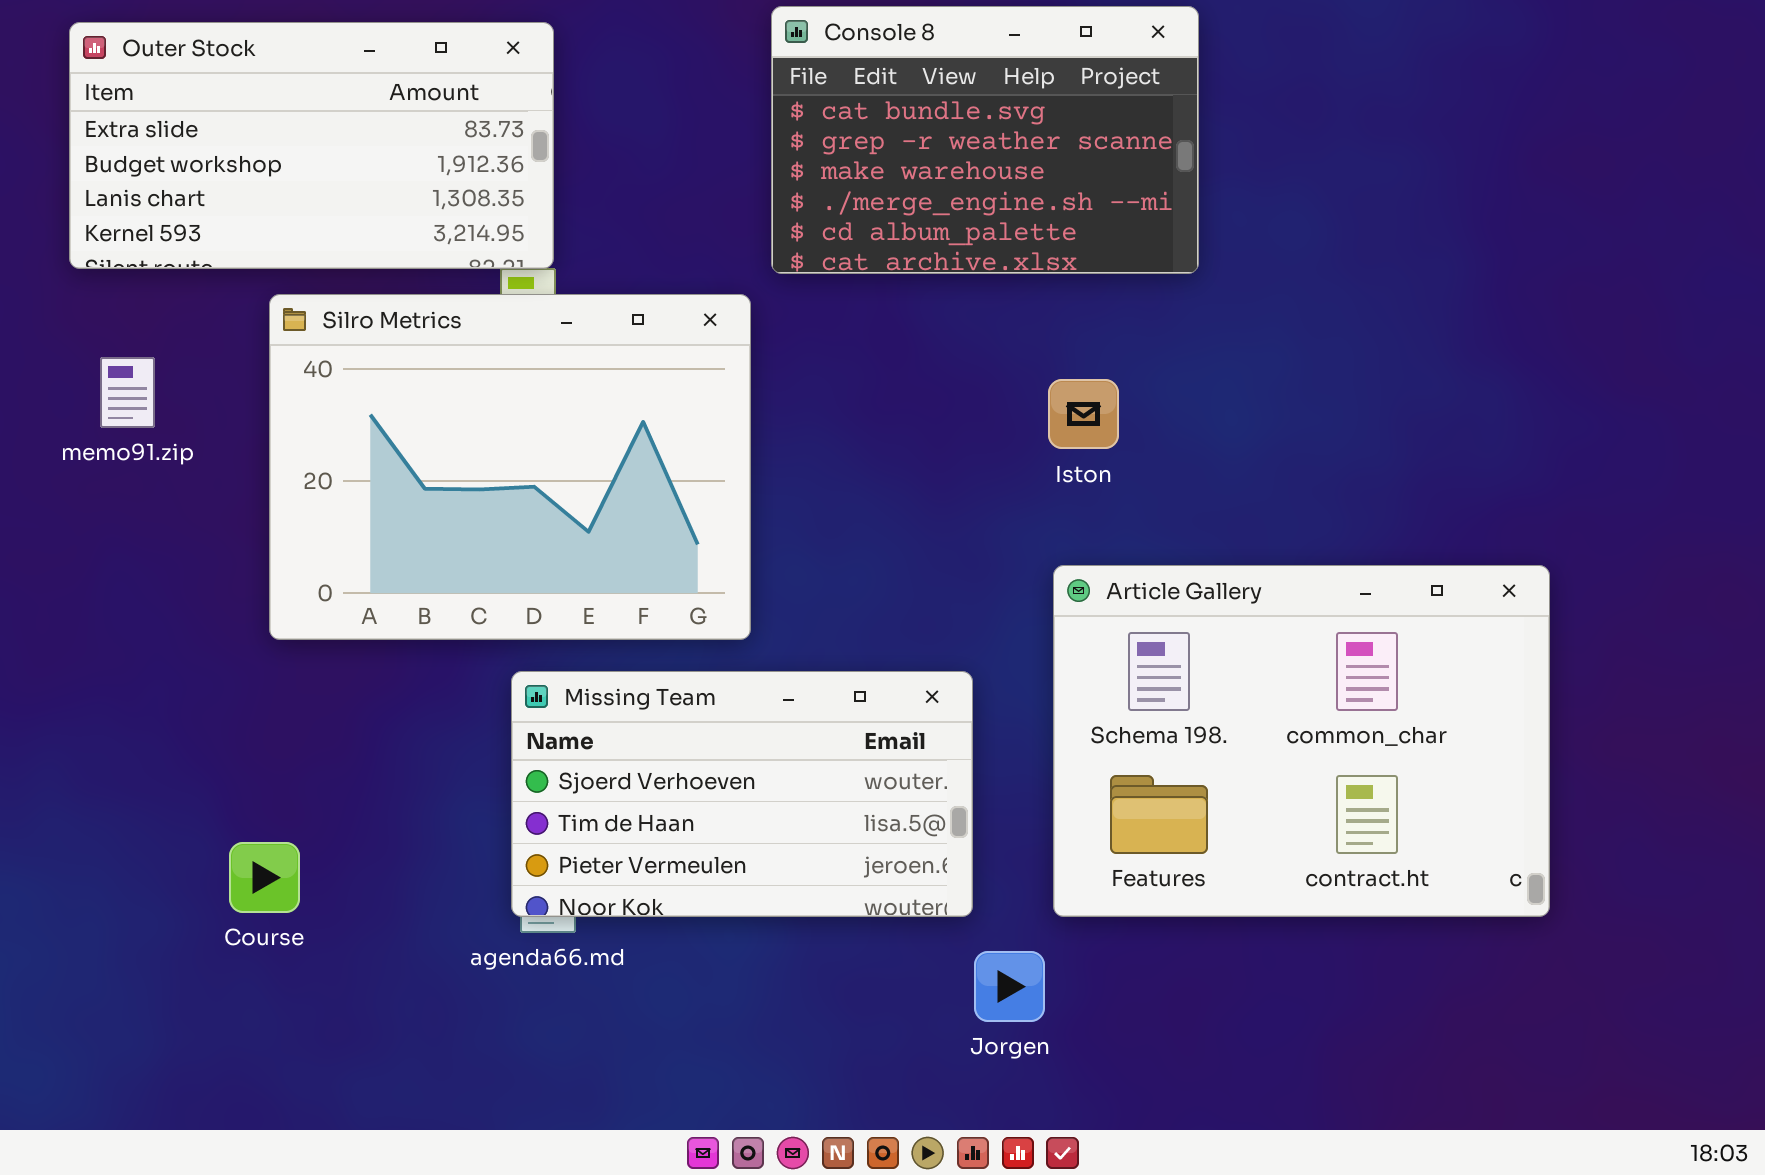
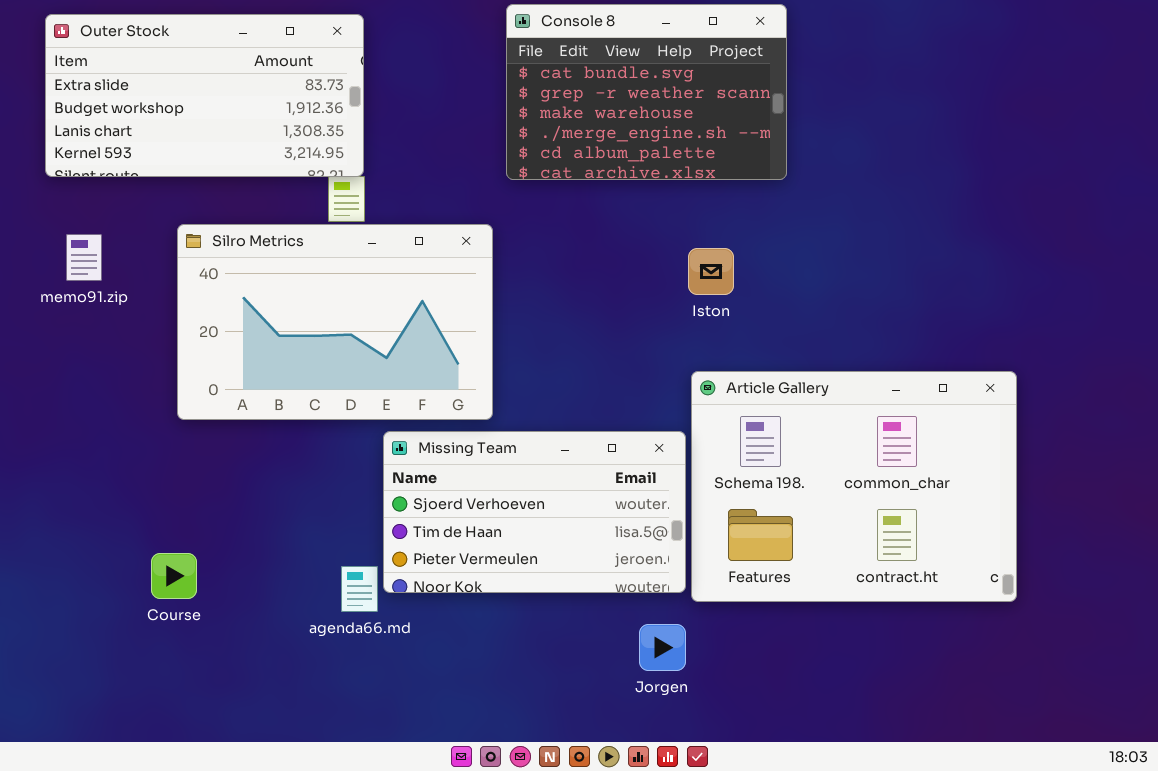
Silro Metrics: [269,294,751,640] -> [177,224,493,420], resized
Missing Team: [511,671,973,917] -> [383,431,686,593], moved

